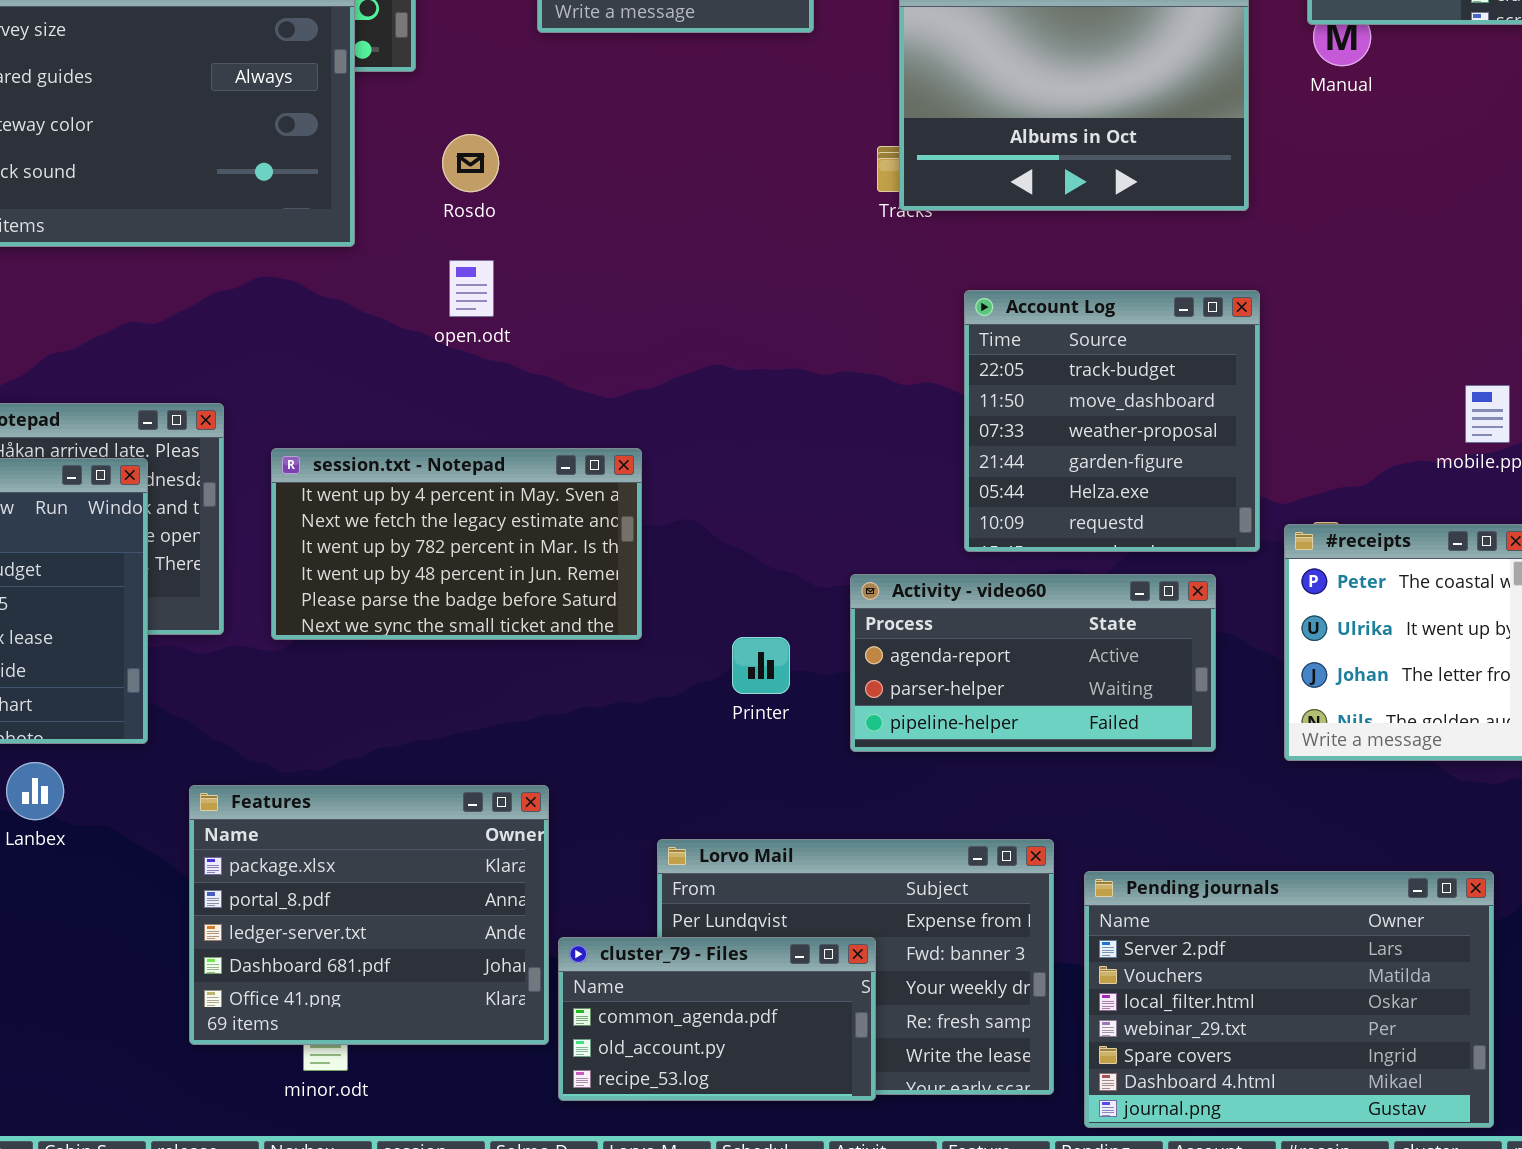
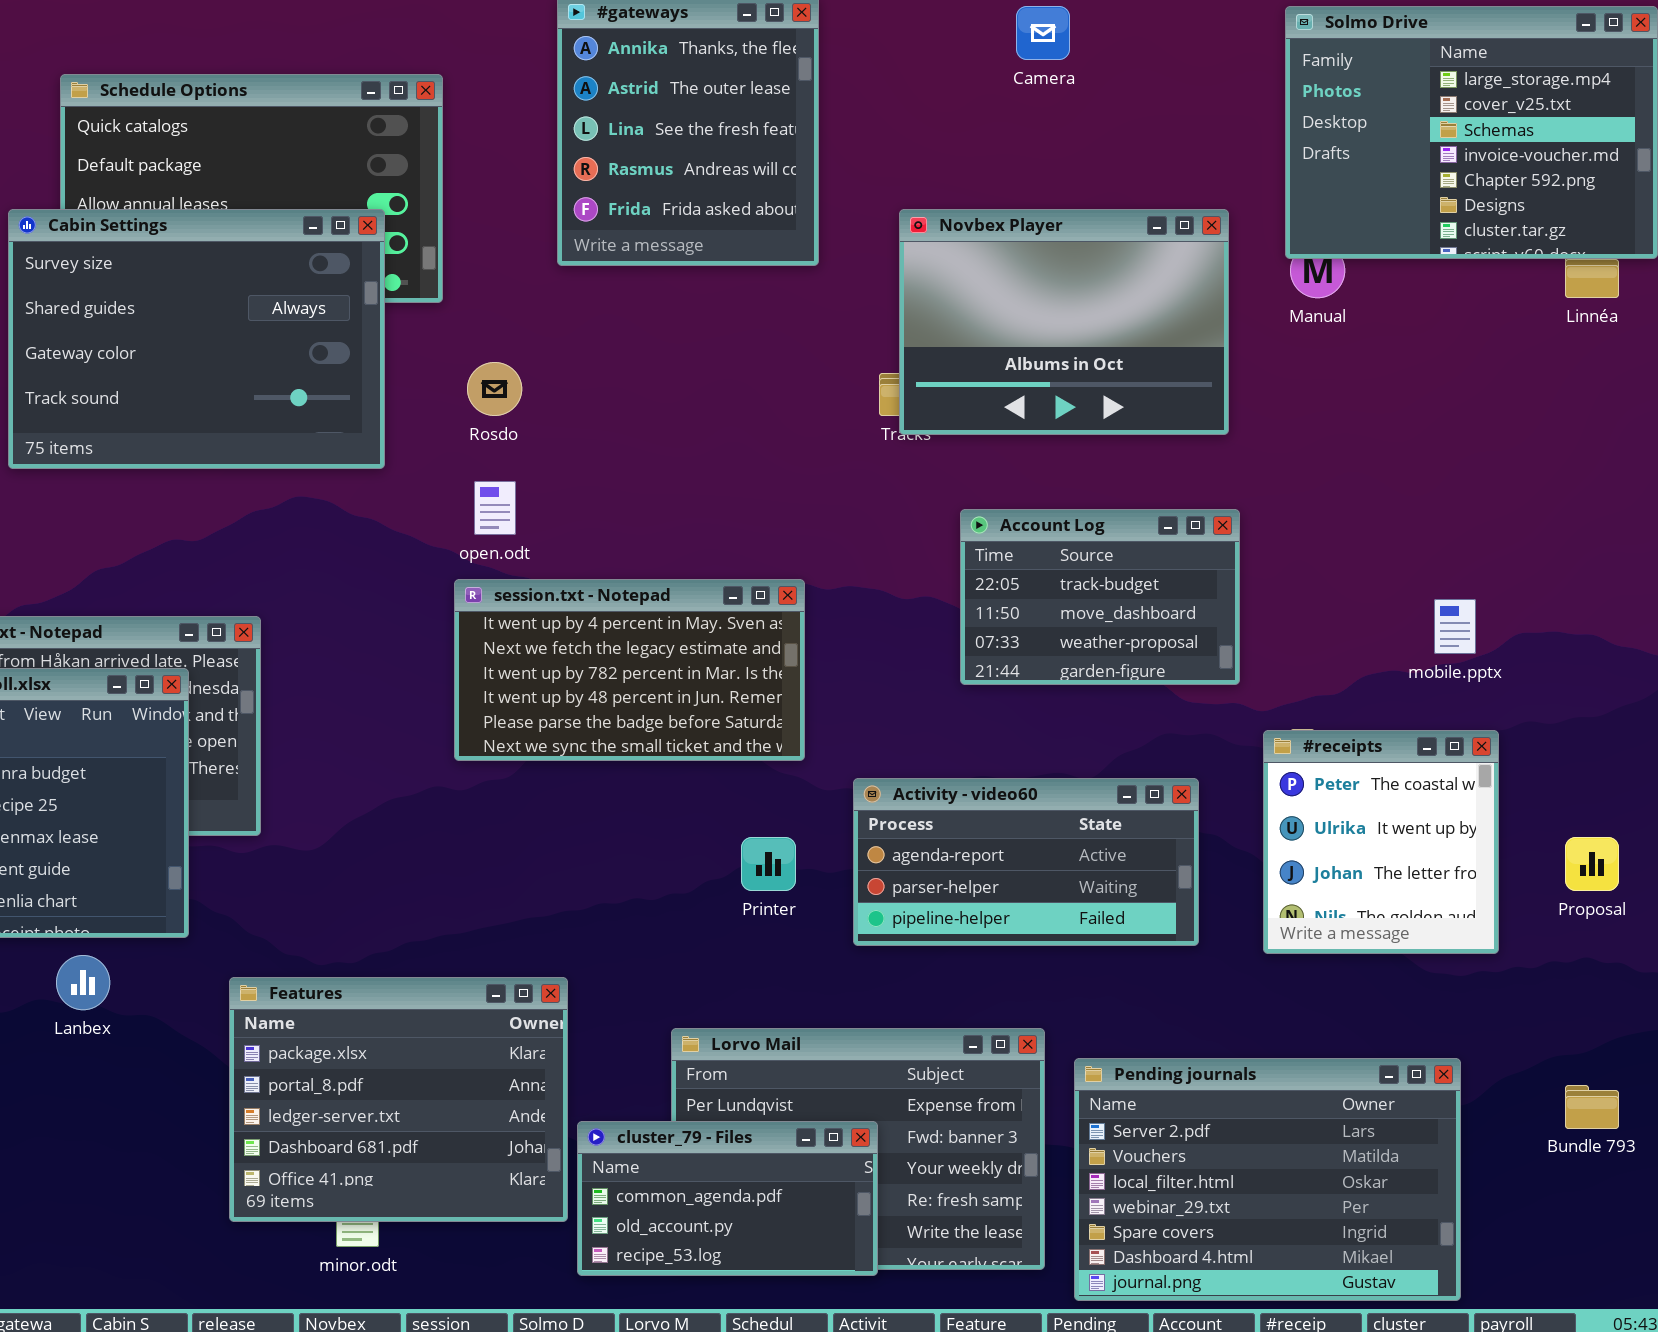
Account Log: [964,290,1260,552] -> [960,509,1240,685], resized
session.txt - Notepad: [271,448,642,640] -> [454,579,805,761], moved

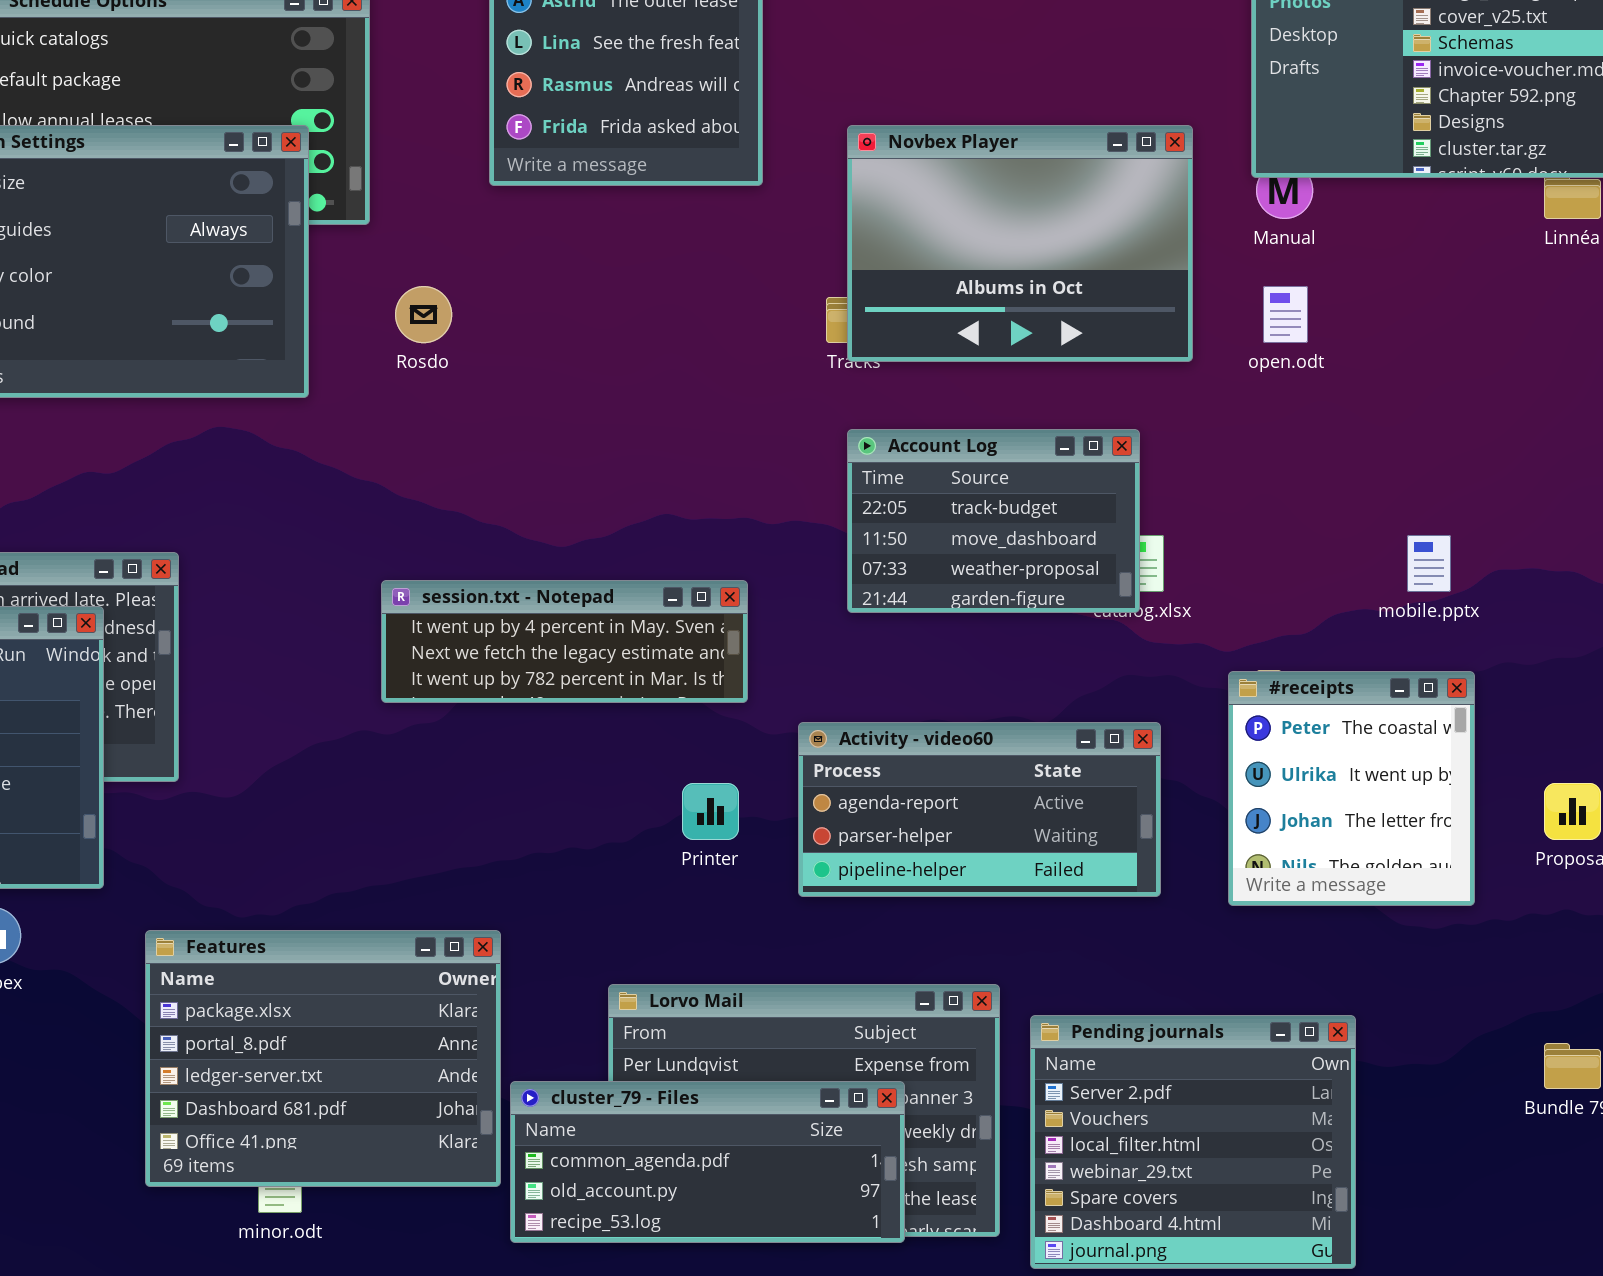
open.odt: [474,481,516,535] -> [1263,286,1308,343], moved
Account Log: [960,509,1240,685] -> [847,429,1140,613], moved
session.txt - Notepad: [454,579,805,761] -> [381,580,748,703], resized
Pending journals: [1074,1058,1461,1301] -> [1030,1015,1356,1269], resized
cluster_79 - Files: [577,1121,878,1276] -> [510,1081,905,1243], resized

